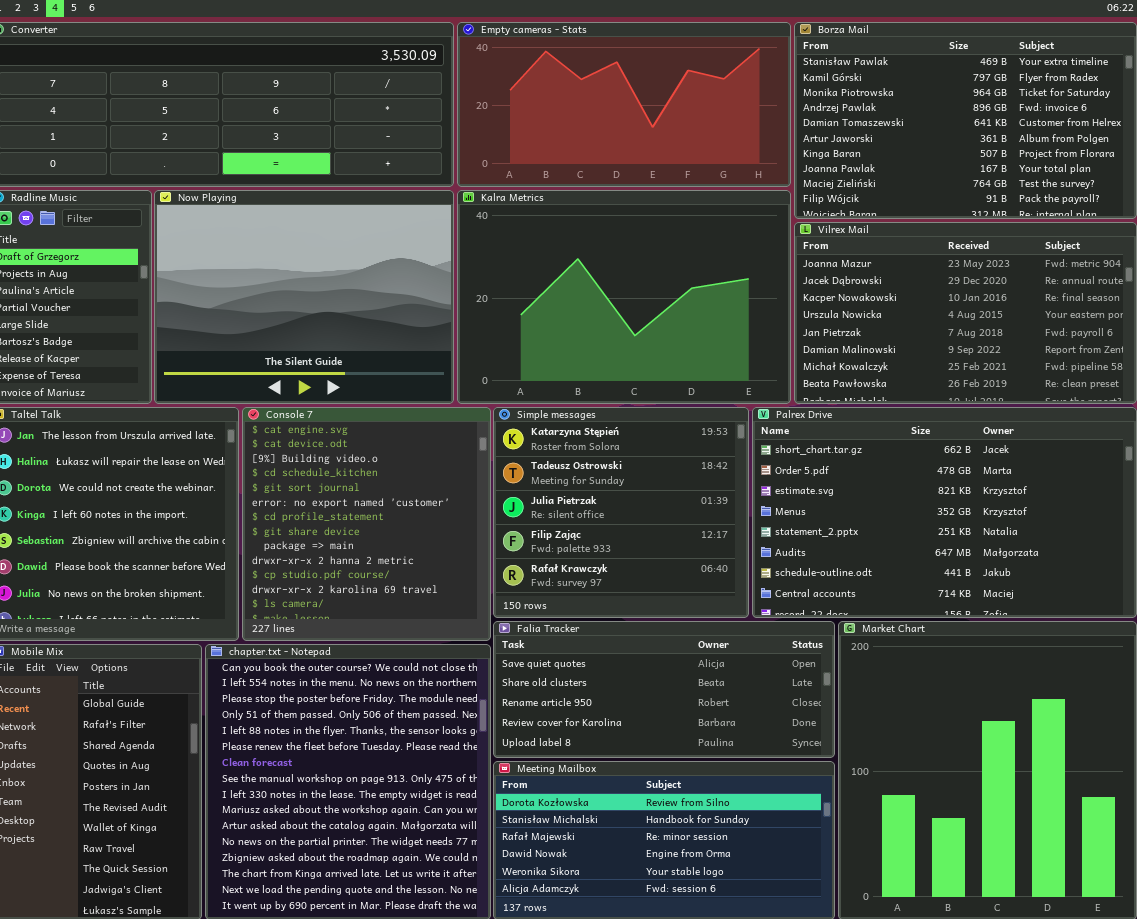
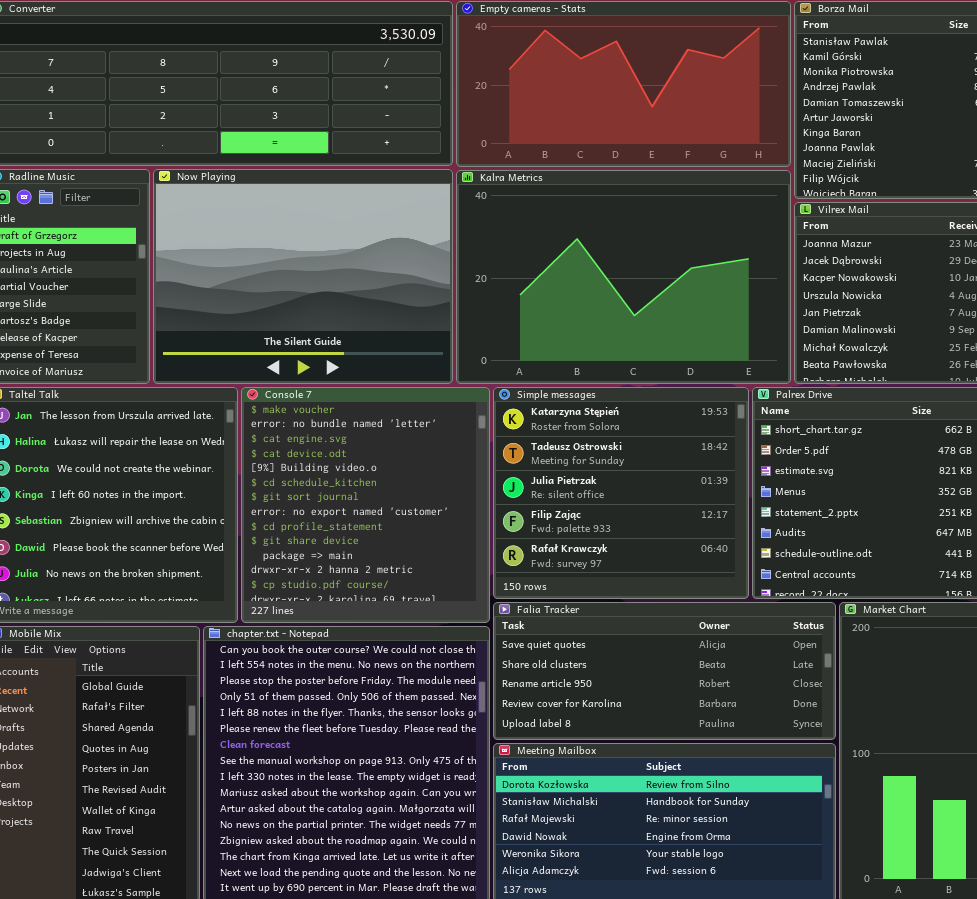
Console 7: [242,407,491,641] -> [241,387,490,623], scrolled up 2 rows

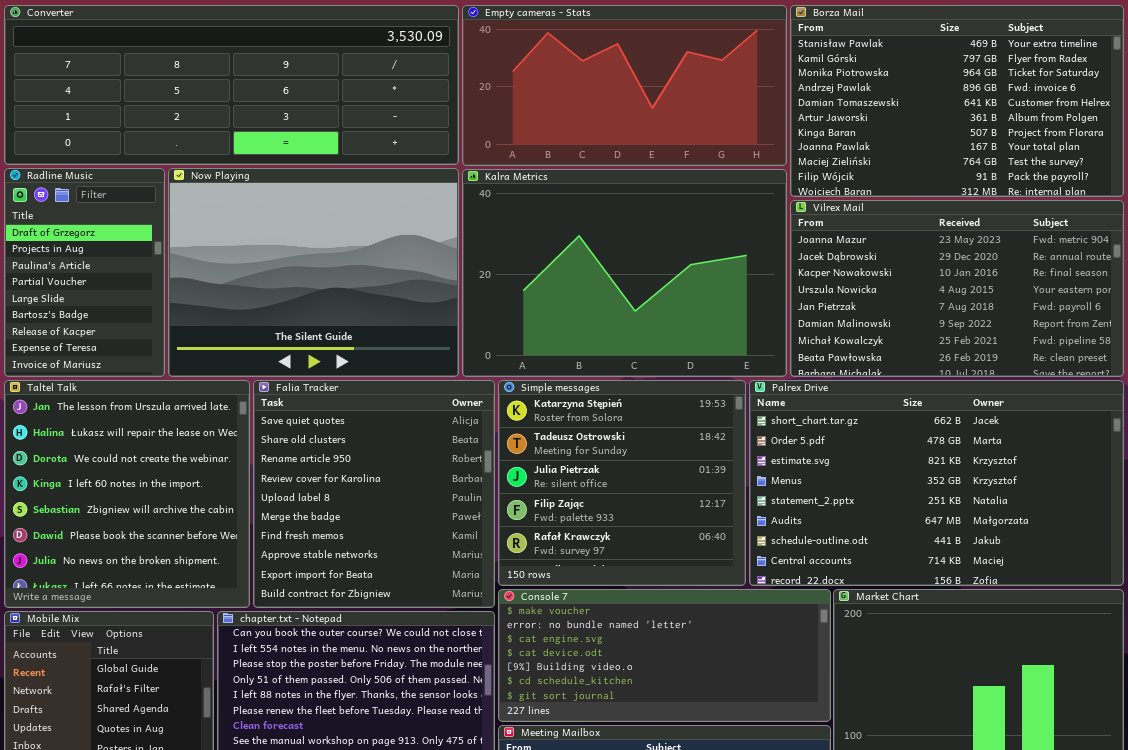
Console 7: [241,387,490,623] -> [498,589,831,722], moved, resized
Falia Tracker: [493,602,836,740] -> [253,380,495,608], moved, resized

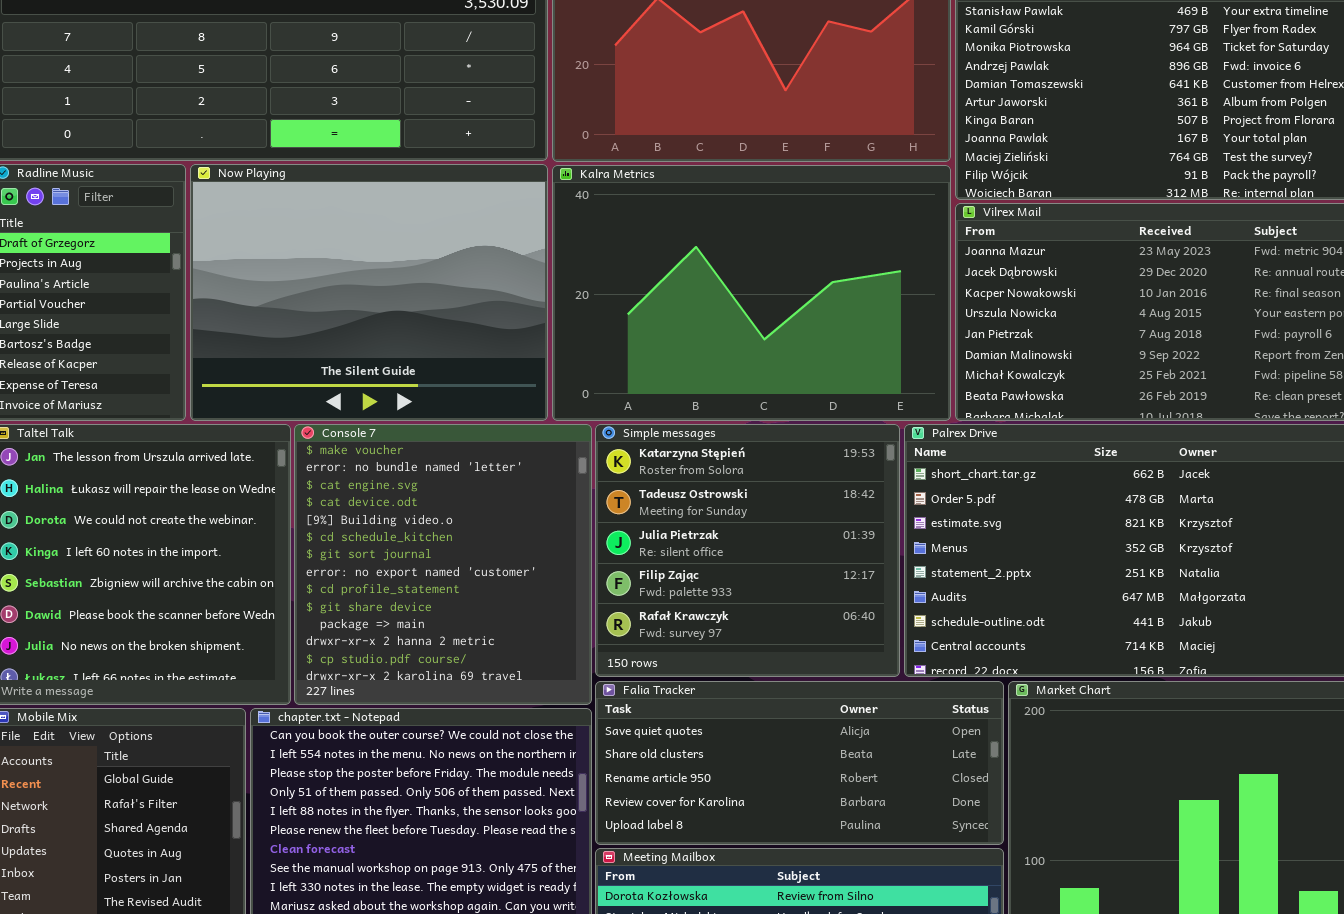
Falia Tracker: [253,380,495,608] -> [595,681,1004,845], moved, resized
Console 7: [498,589,831,722] -> [294,424,592,705], moved, resized

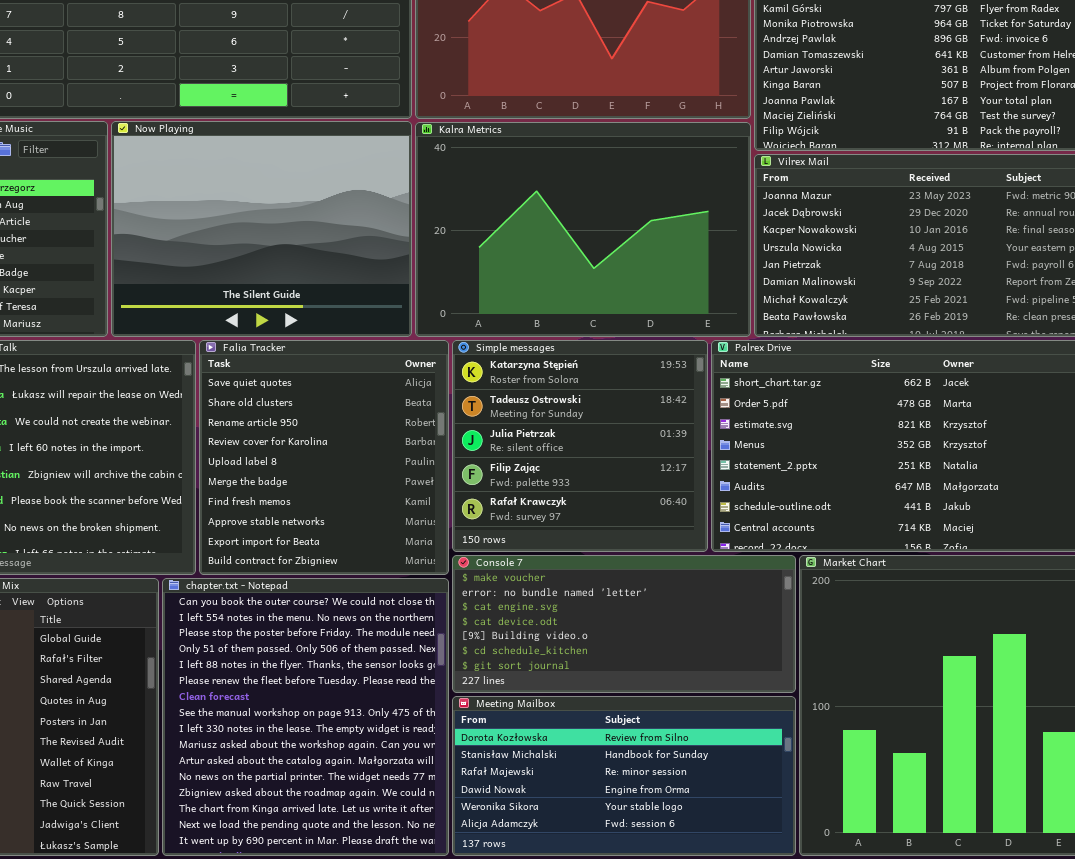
Console 7: [294,424,592,705] -> [452,555,796,693], moved, resized
Falia Tracker: [595,681,1004,845] -> [199,340,449,575], moved, resized

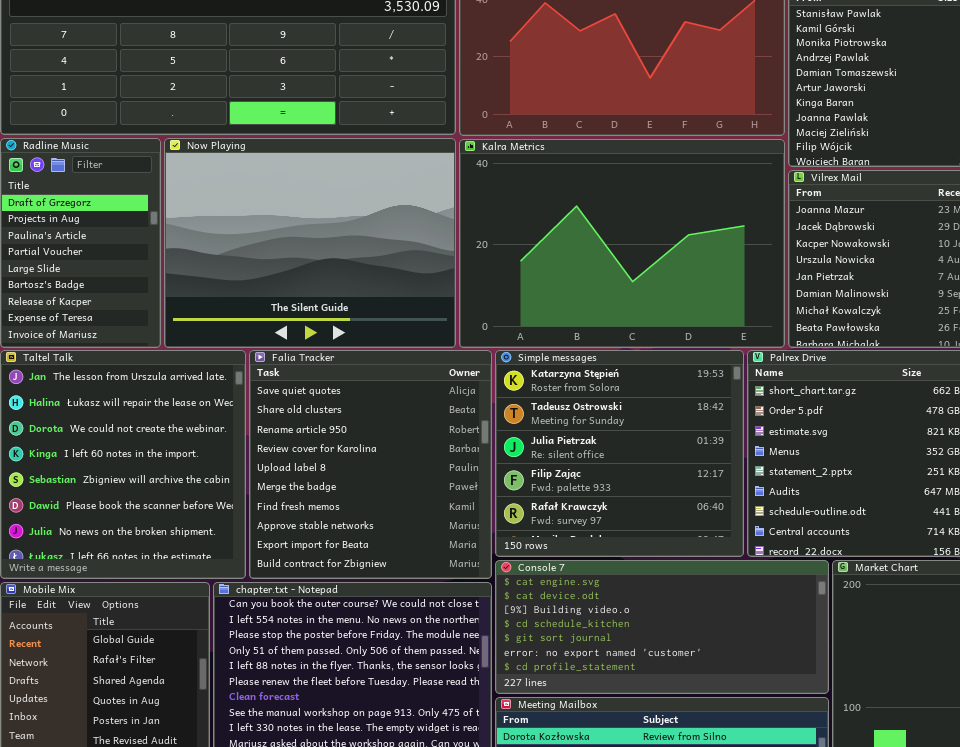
Console 7: [452,555,796,693] -> [495,560,829,694], scrolled down 2 rows

